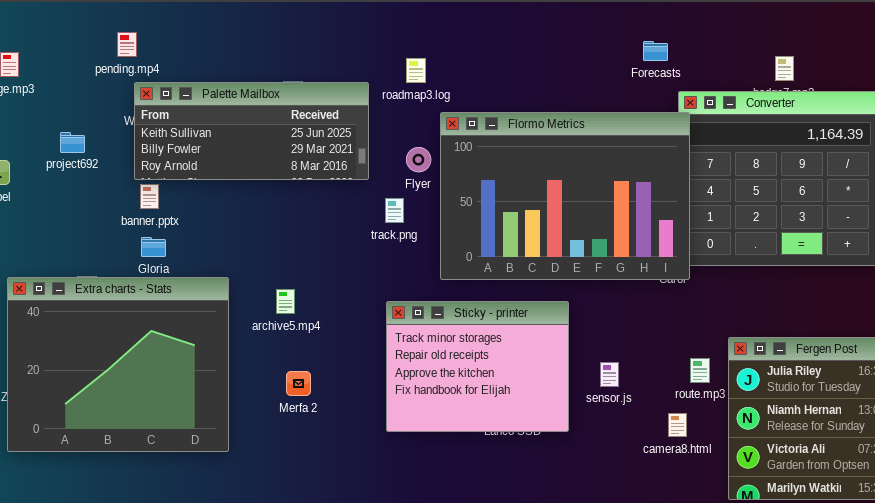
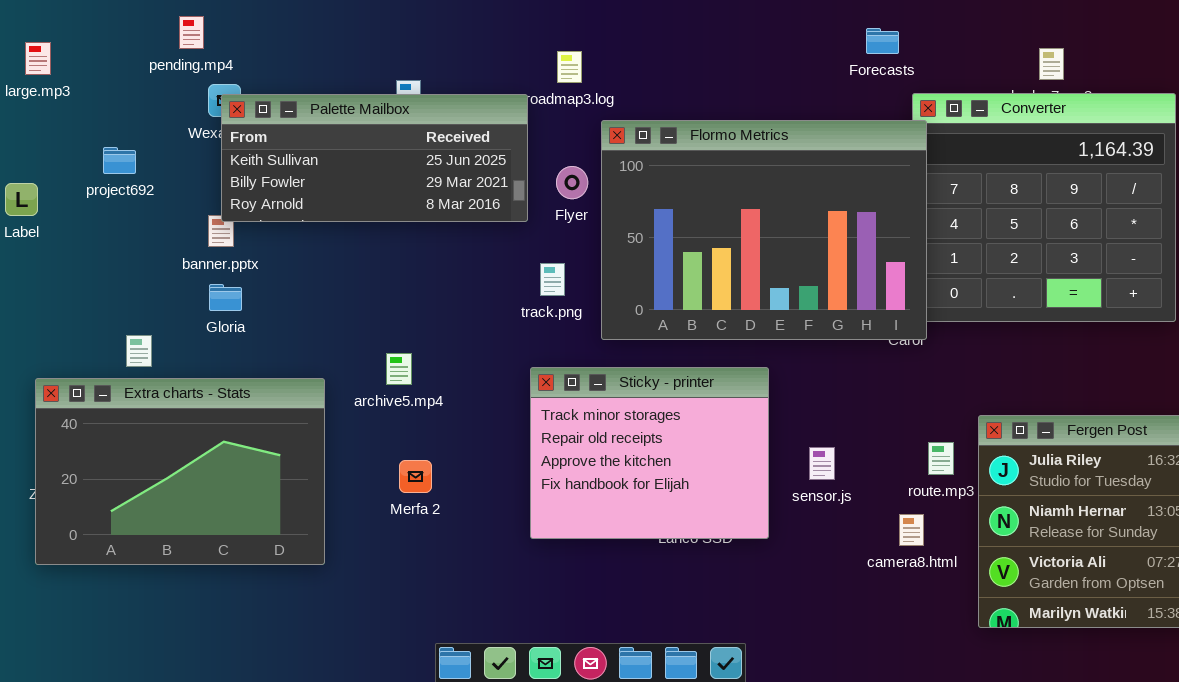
Palette Mailbox: [134,82,369,180] -> [221,94,528,222], moved
track.png: [385,198,404,223] -> [540,263,565,296], moved
Extra charts - Stats: [7,277,229,452] -> [35,378,325,565], resized

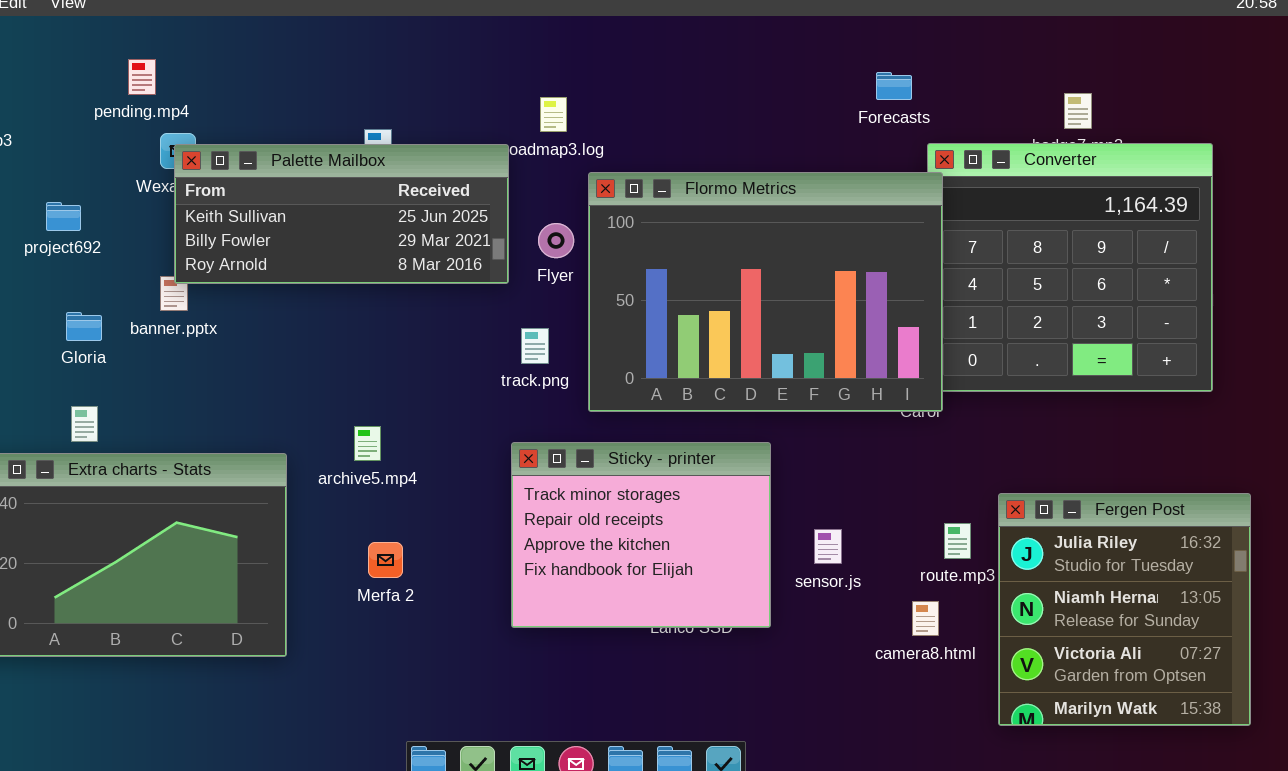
Gloria: [209,284,242,311] -> [66,312,102,341], moved

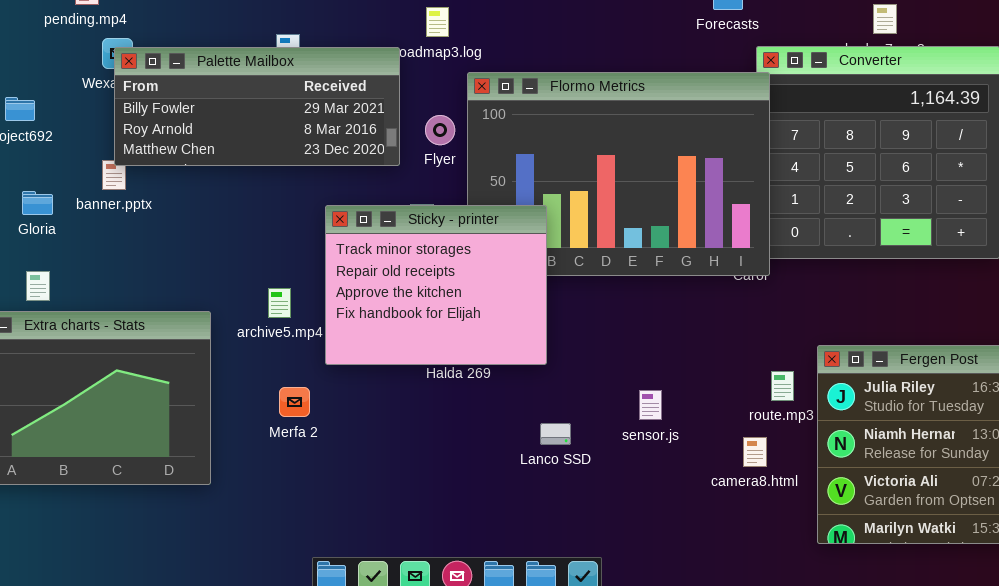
Palette Mailbox: [174,144,509,284] -> [114,47,400,166], scrolled down 1 row
Sticky - printer: [511,442,771,628] -> [325,205,547,365], moved
sensor.js: [814,529,842,564] -> [639,390,662,420], moved

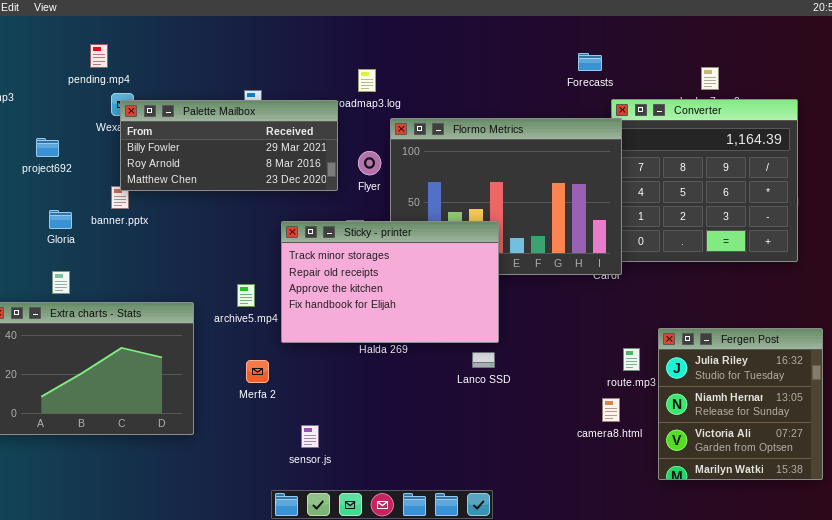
Sticky - printer: [325,205,547,365] -> [281,221,499,343], resized
sensor.js: [639,390,662,420] -> [301,425,319,448], moved
Lanco SSD: [540,423,571,445] -> [472,352,495,368], moved

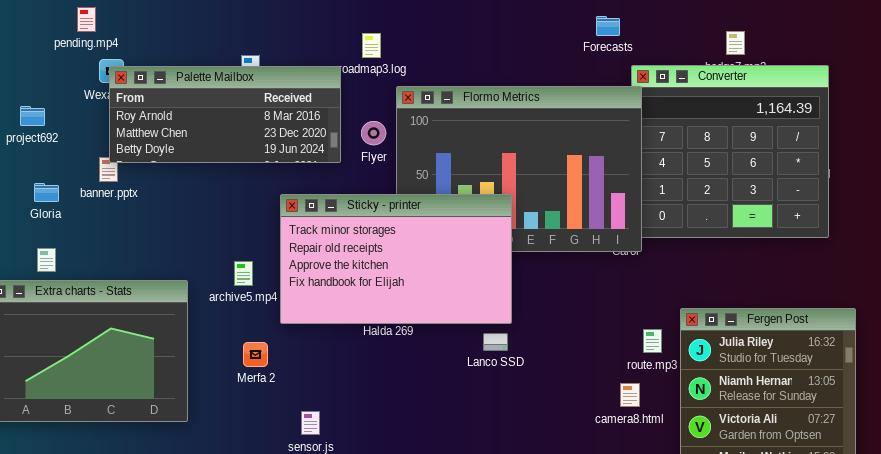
Palette Mailbox: [120,100,338,191] -> [109,66,341,163], scrolled down 1 row

